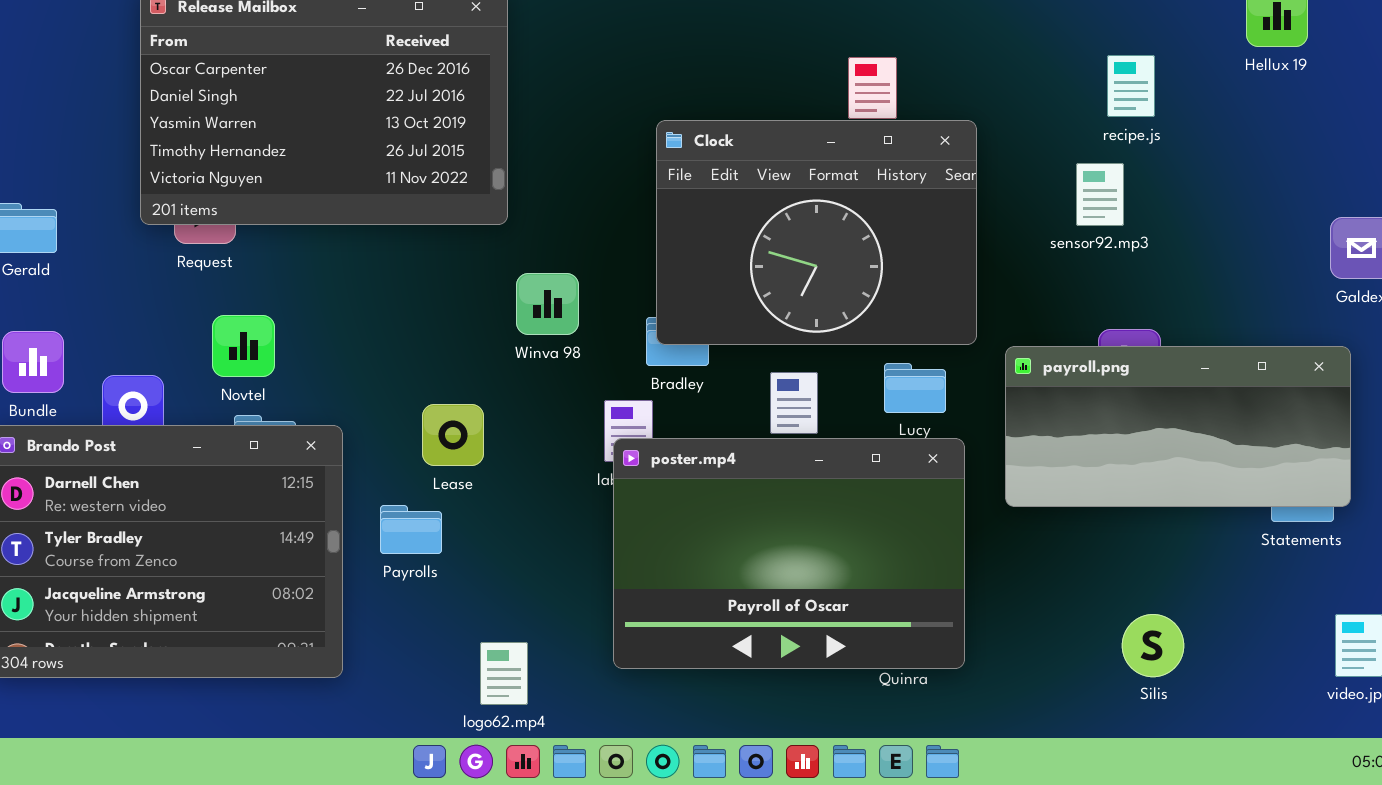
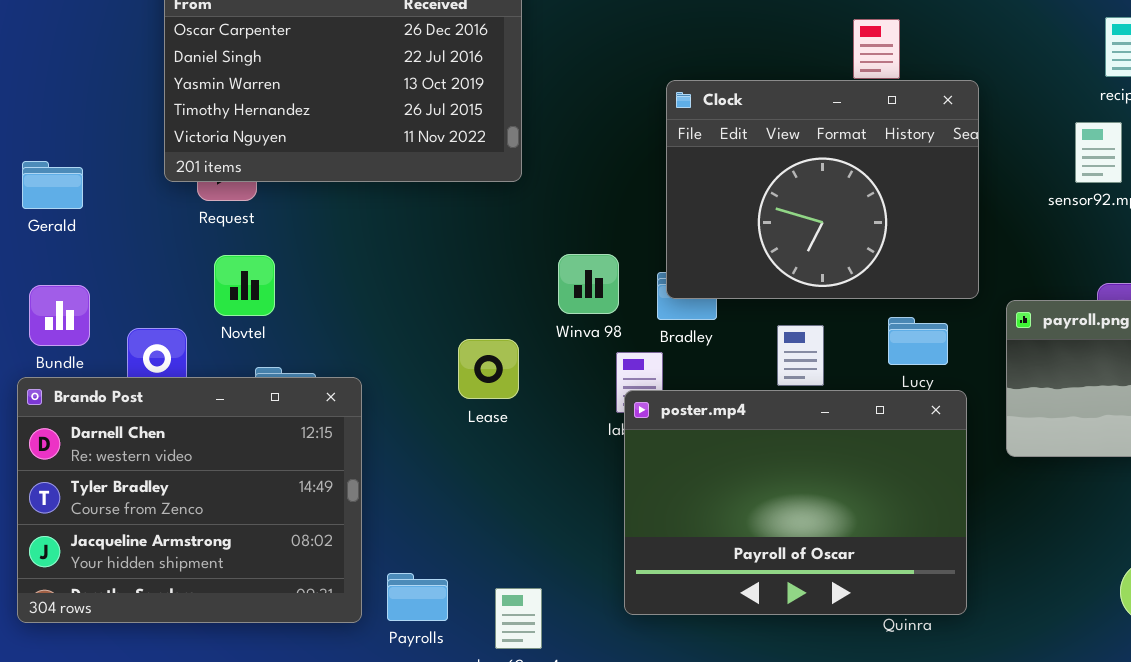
Winva 98: [516,273,579,335] -> [558,254,619,314], moved
Novtel: [212,315,275,377] -> [214,255,275,316], moved
Lease: [422,404,484,466] -> [458,339,519,399], moved
Payrolls: [380,505,442,554] -> [387,573,448,621], moved

